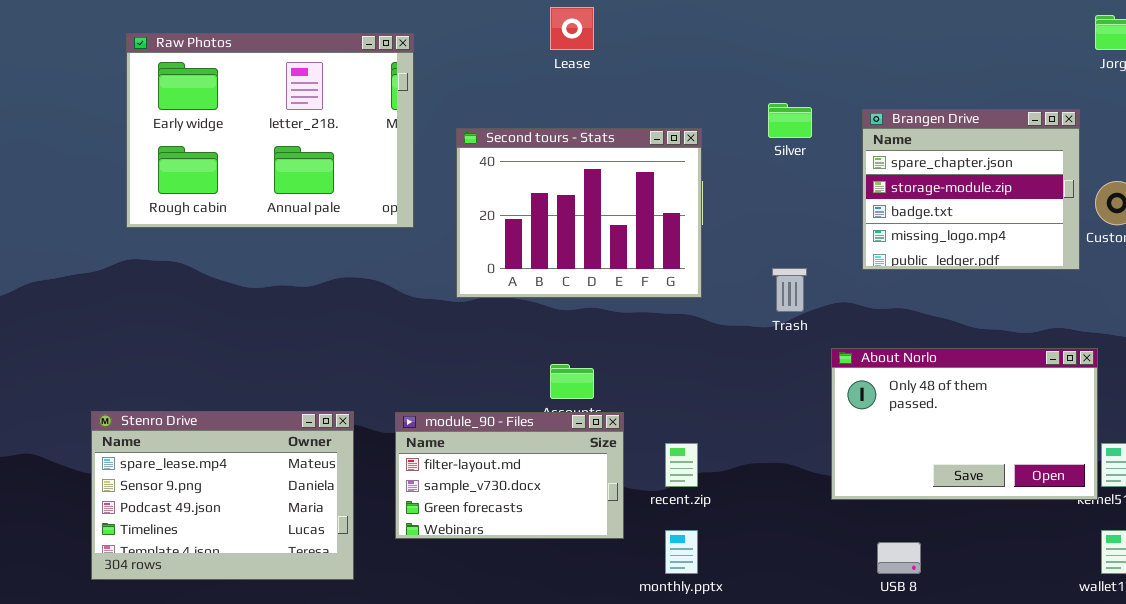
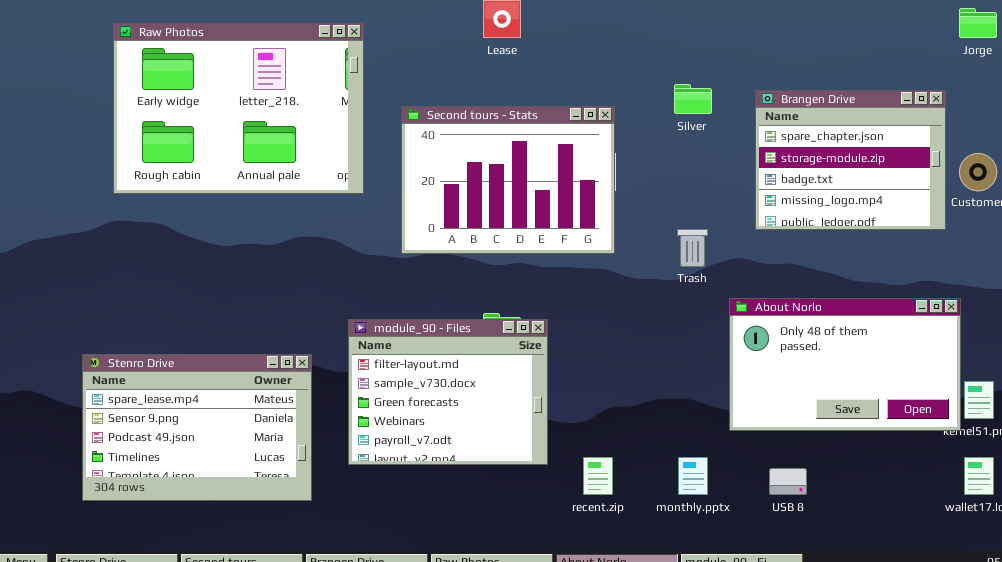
module_90 - Files: [395,412,624,539] -> [348,319,548,465], resized
recent.zip: [665,443,698,487] -> [583,457,613,495], moved
monthly.pptx: [665,530,698,574] -> [678,457,708,495], moved

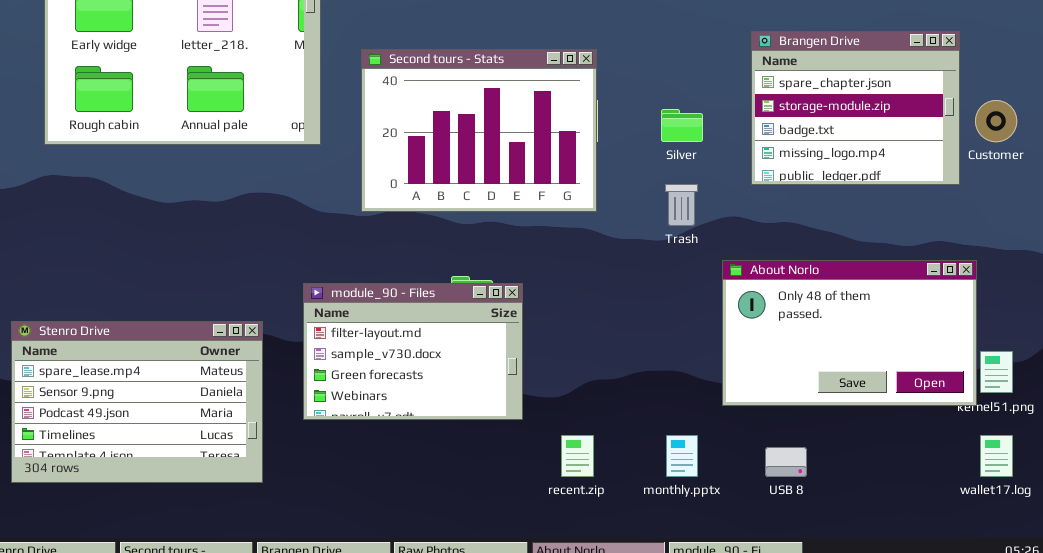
Silver: [674,84,712,114] -> [661,109,703,142], moved
module_90 - Files: [348,319,548,465] -> [303,283,523,420], resized

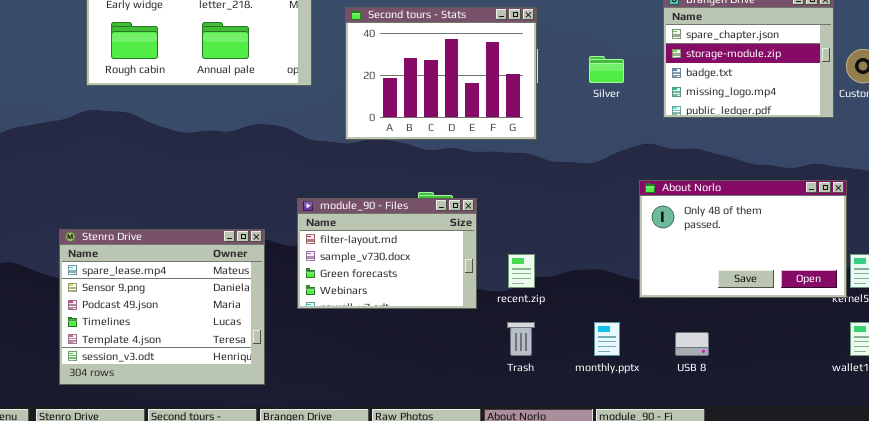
Trash: [665,184,698,226] -> [507,322,535,356], moved
Stenro Drive: [11,321,263,483] -> [59,229,265,385], resized
recent.zip: [561,435,594,477] -> [508,254,535,288], moved

